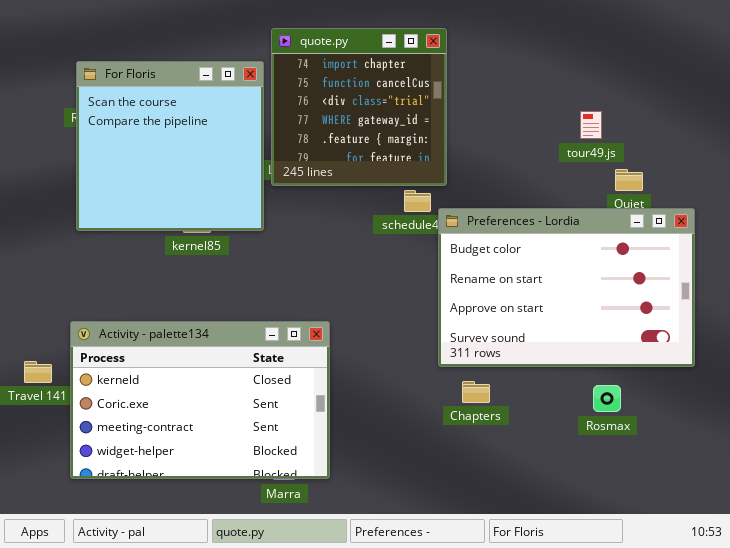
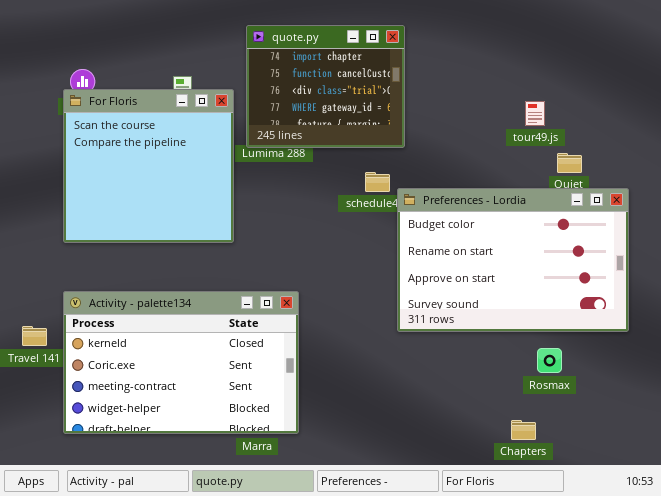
quote.py: [271,28,447,186] -> [246,25,405,148], resized
For Floris: [76,61,264,231] -> [63,89,234,243], moved
Chapters: [462,381,490,403] -> [511,420,536,440], moved

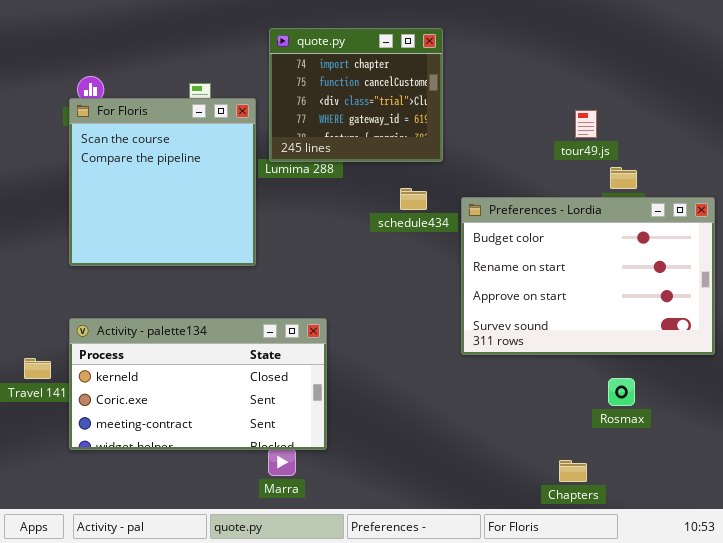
Preferences - Lordia: [397,188,629,332] -> [461,197,715,355], moved
Activity - palette134: [63,291,299,434] -> [69,318,327,450], resized
Rosmax: [537,348,562,373] -> [608,378,635,406], moved

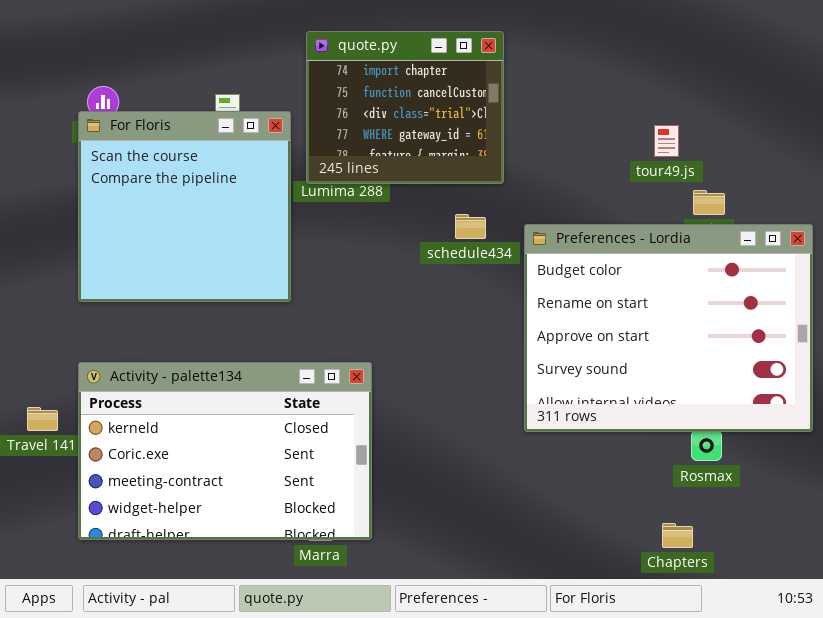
Preferences - Lordia: [461,197,715,355] -> [524,224,813,432], resized
Activity - palette134: [69,318,327,450] -> [78,362,372,540], resized
Chapters: [559,460,587,482] -> [662,523,693,548], moved

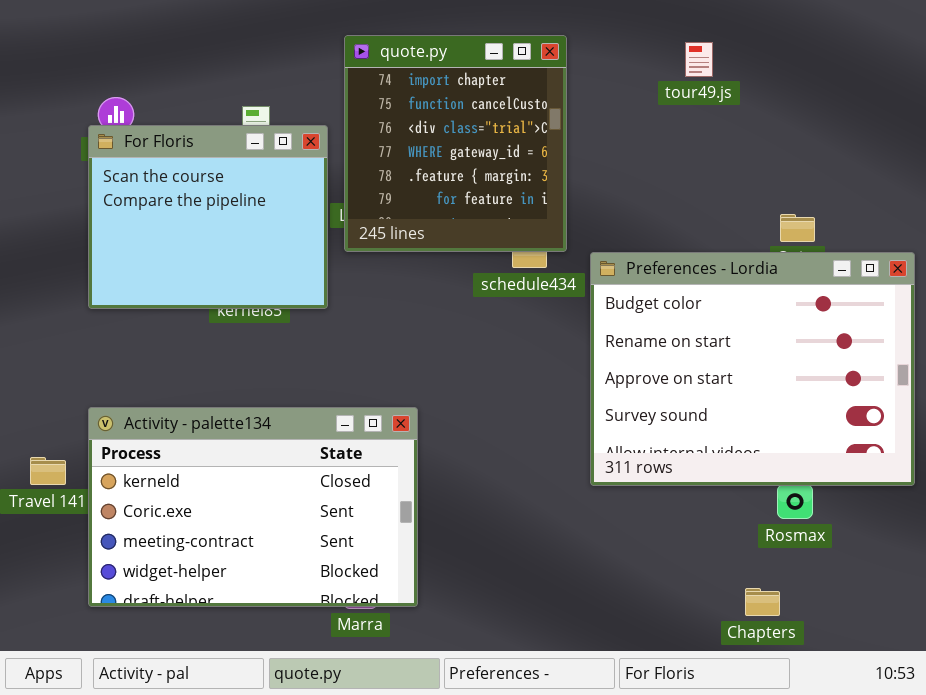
quote.py: [306,31,504,184] -> [344,35,567,252], resized
For Floris: [78,111,291,302] -> [88,125,328,309], resized
tour49.js: [654,125,679,157] -> [685,42,713,77], moved

